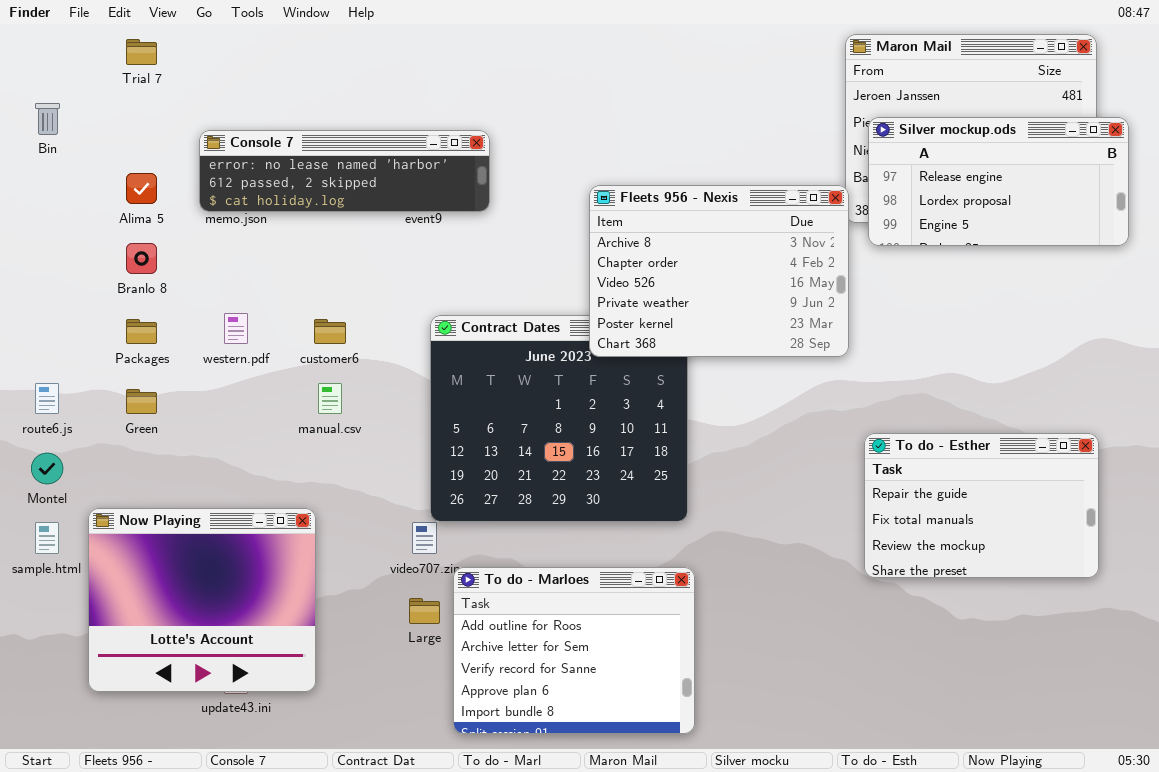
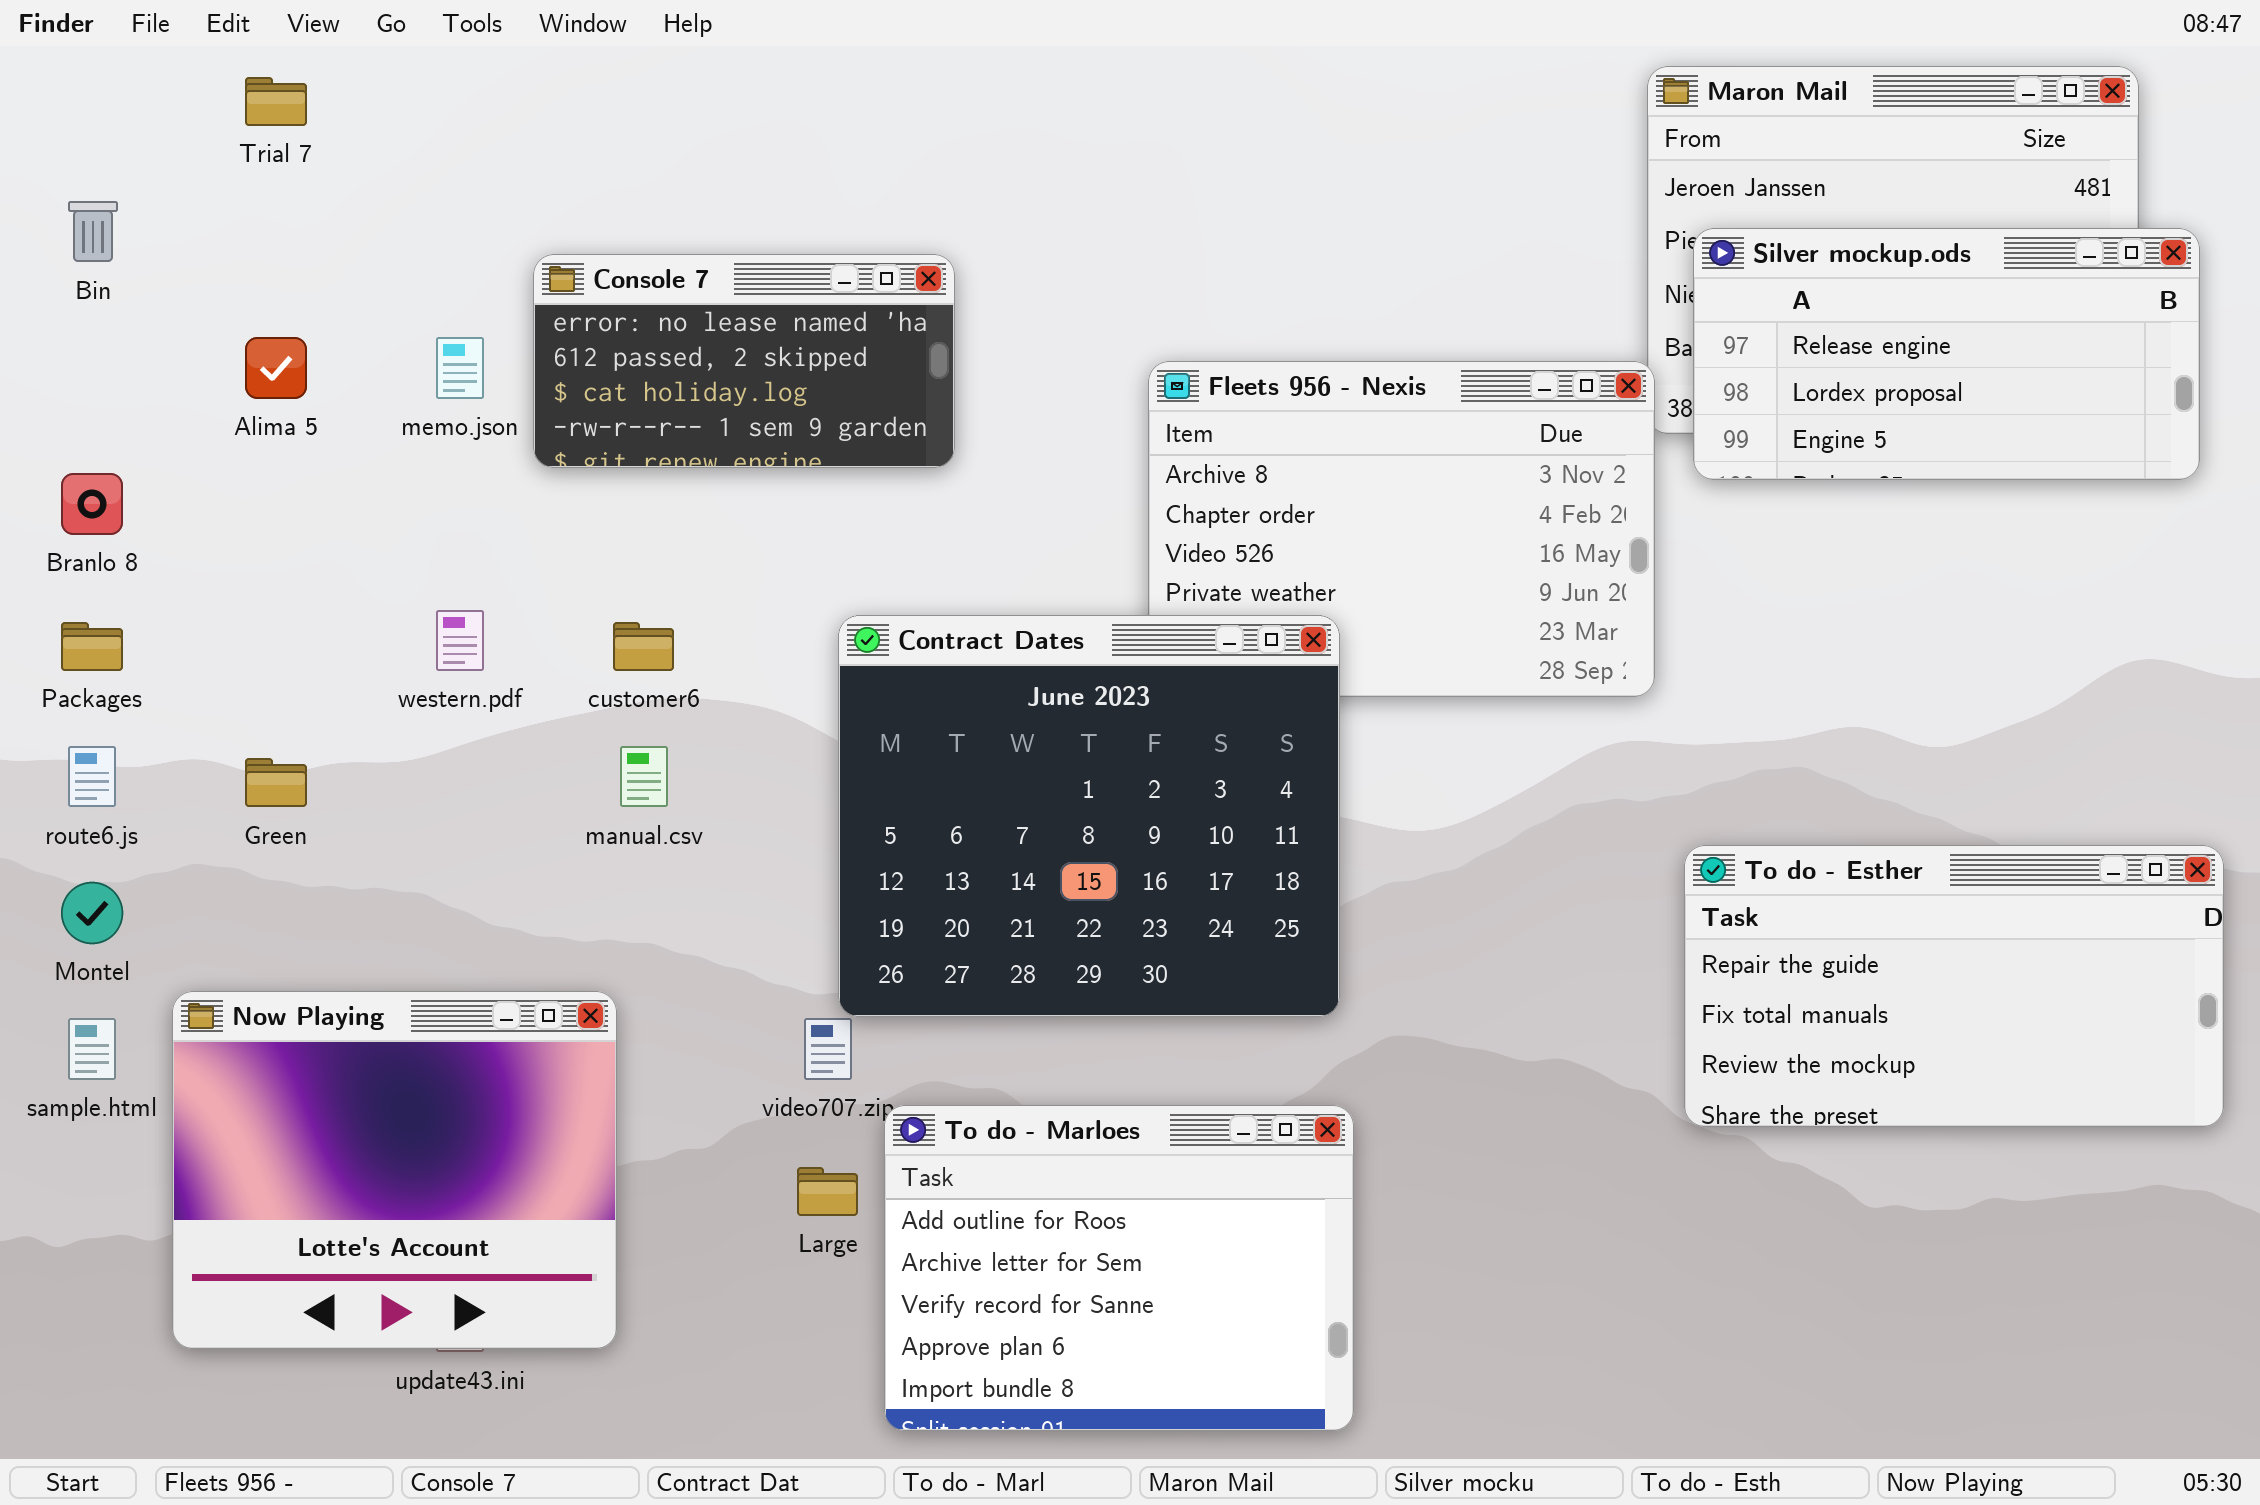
Console 7: [199,130,490,212] -> [533,254,955,468], resized
Branlo 8: [126,243,157,274] -> [61,473,123,535], moved
Contract Dates: [430,315,688,522] -> [838,615,1340,1017], raised
Packages: [126,319,157,344] -> [61,622,123,671], moved
To do - Esther: [864,433,1099,578] -> [1684,845,2224,1127], resized

